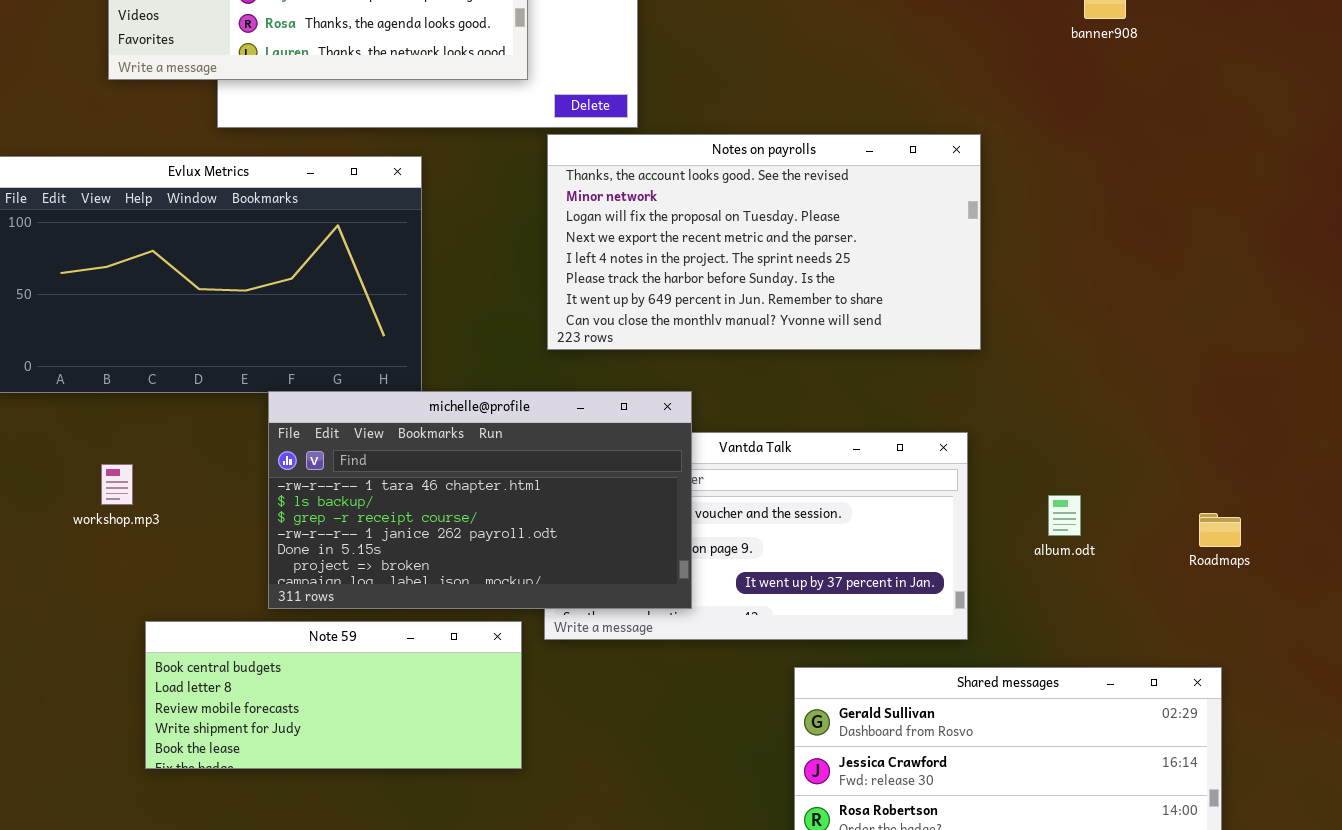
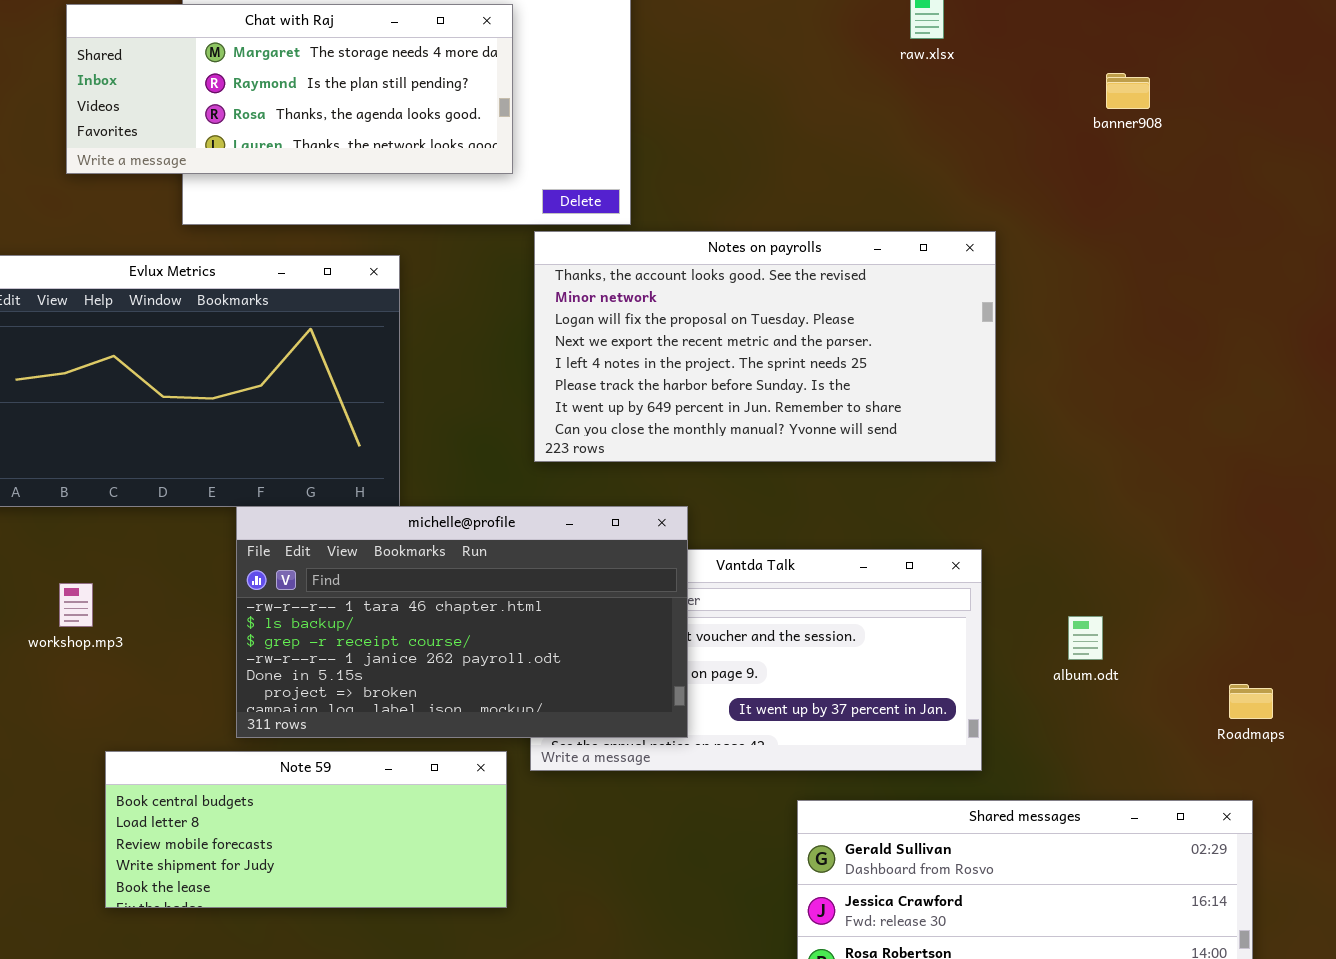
Roadmaps: [1199,513,1241,547] -> [1229,684,1273,719], moved

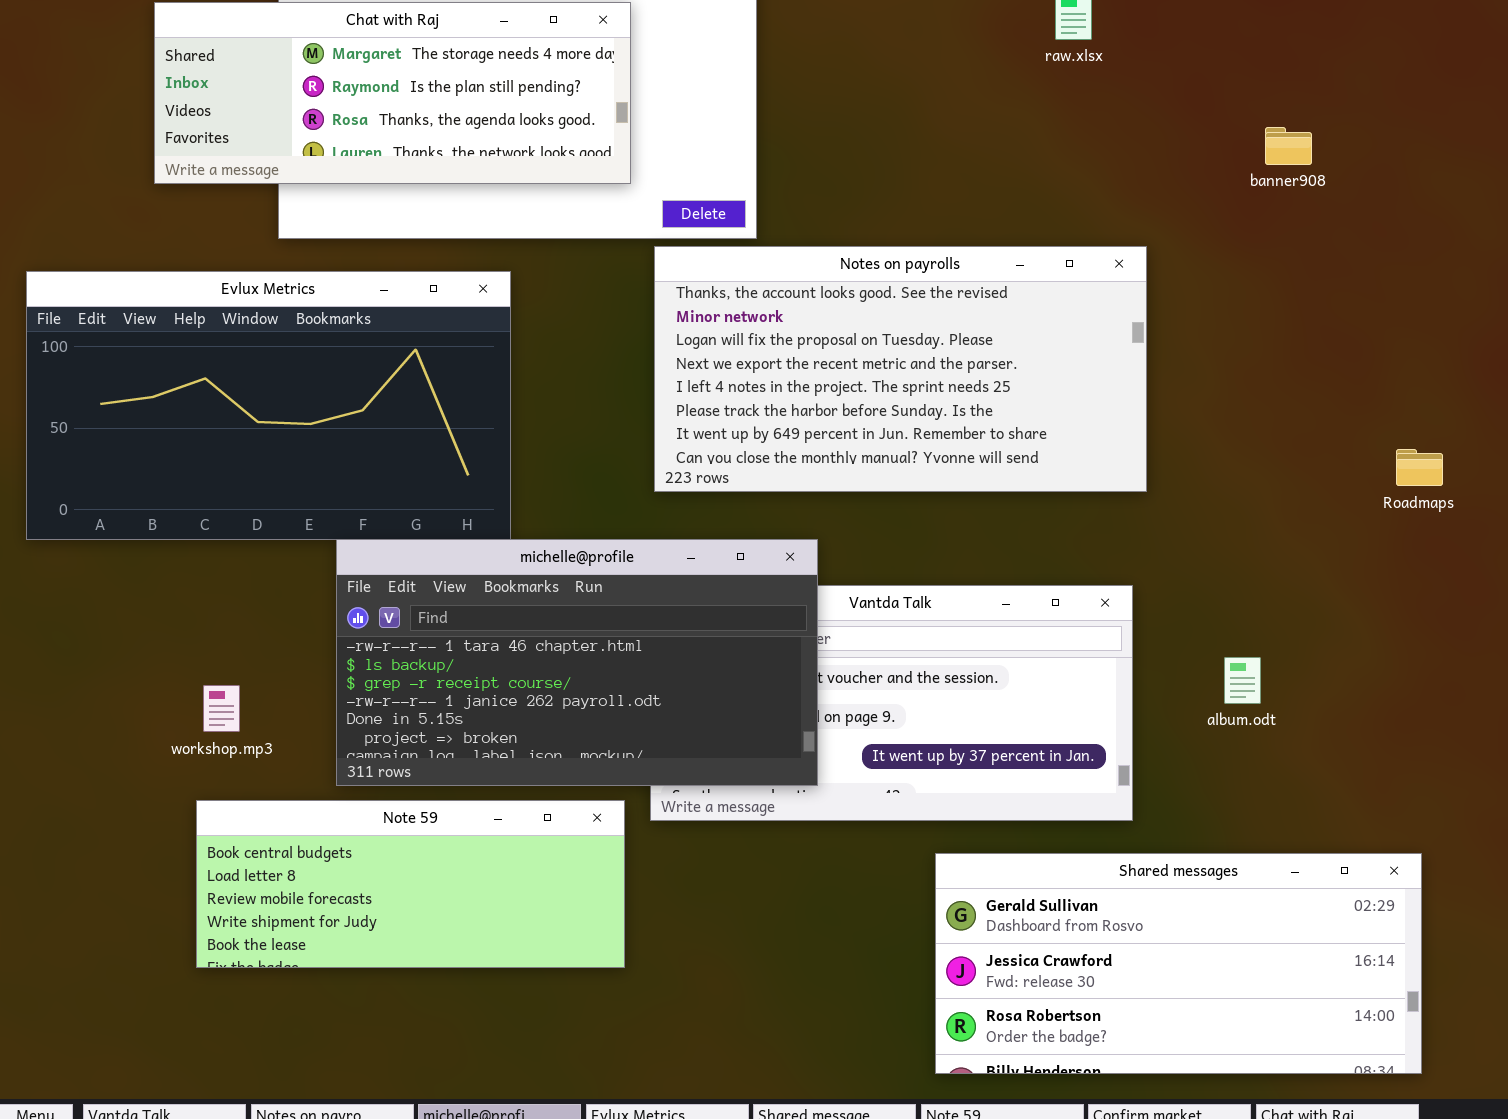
banner908: [1106,73,1150,109] -> [1265,127,1312,165], moved
workshop.mp3: [59,583,93,627] -> [203,685,240,732], moved
Roadmaps: [1229,684,1273,719] -> [1396,449,1443,486], moved

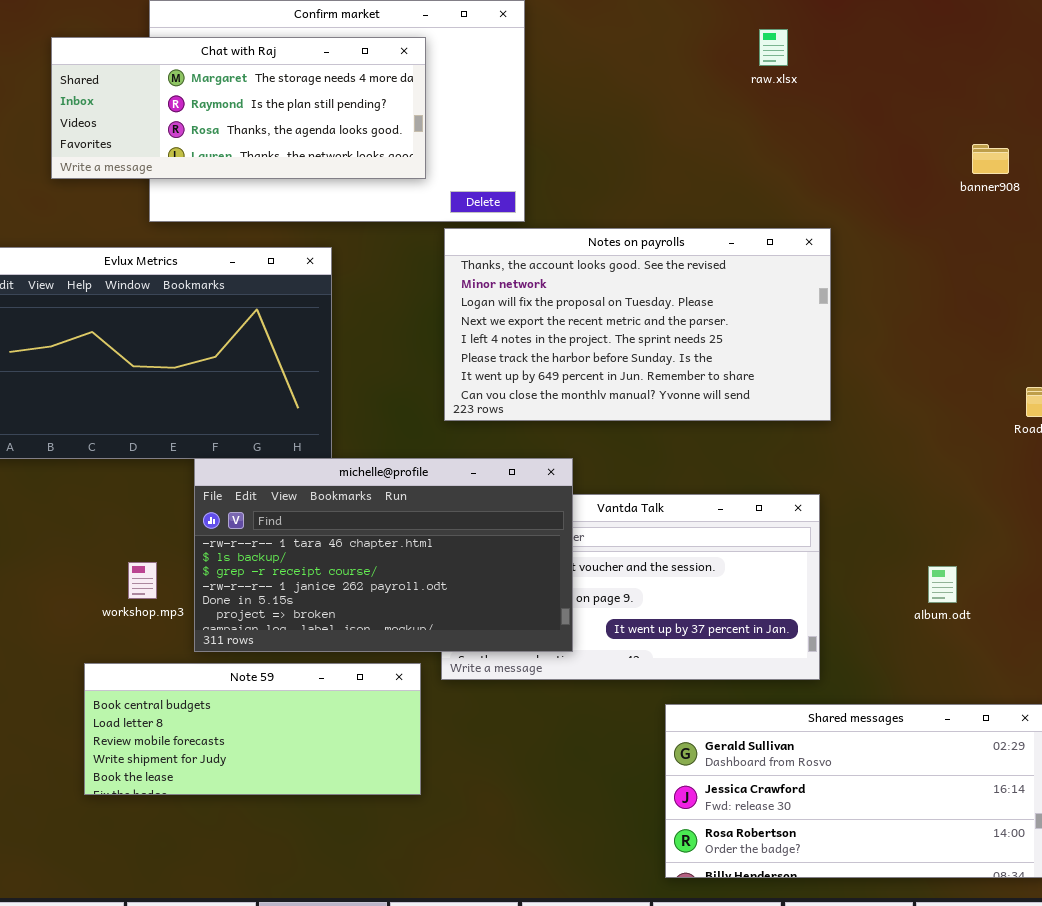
banner908: [1265,127,1312,165] -> [972,144,1009,174], moved
album.odt: [1224,657,1261,704] -> [928,566,957,603], moved
workshop.mp3: [203,685,240,732] -> [128,562,157,599], moved

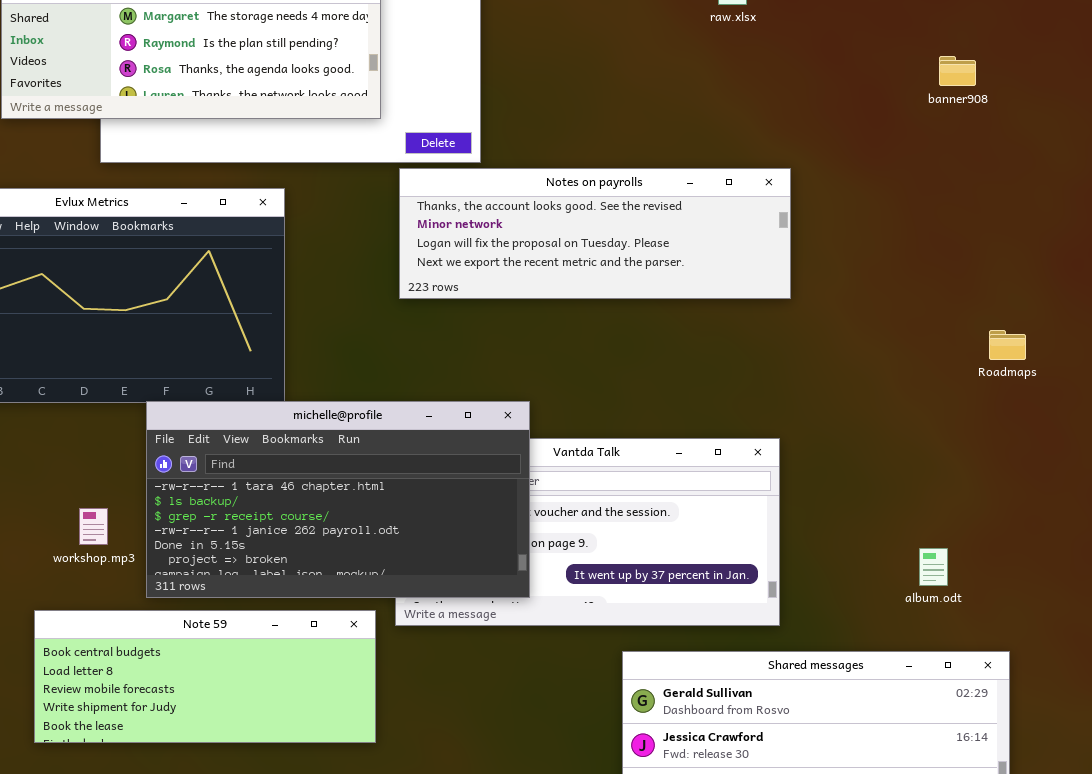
banner908: [972,144,1009,174] -> [939,56,976,86], moved
Notes on payrolls: [444,228,831,421] -> [399,168,791,299], resized
album.odt: [928,566,957,603] -> [919,548,948,586], moved

